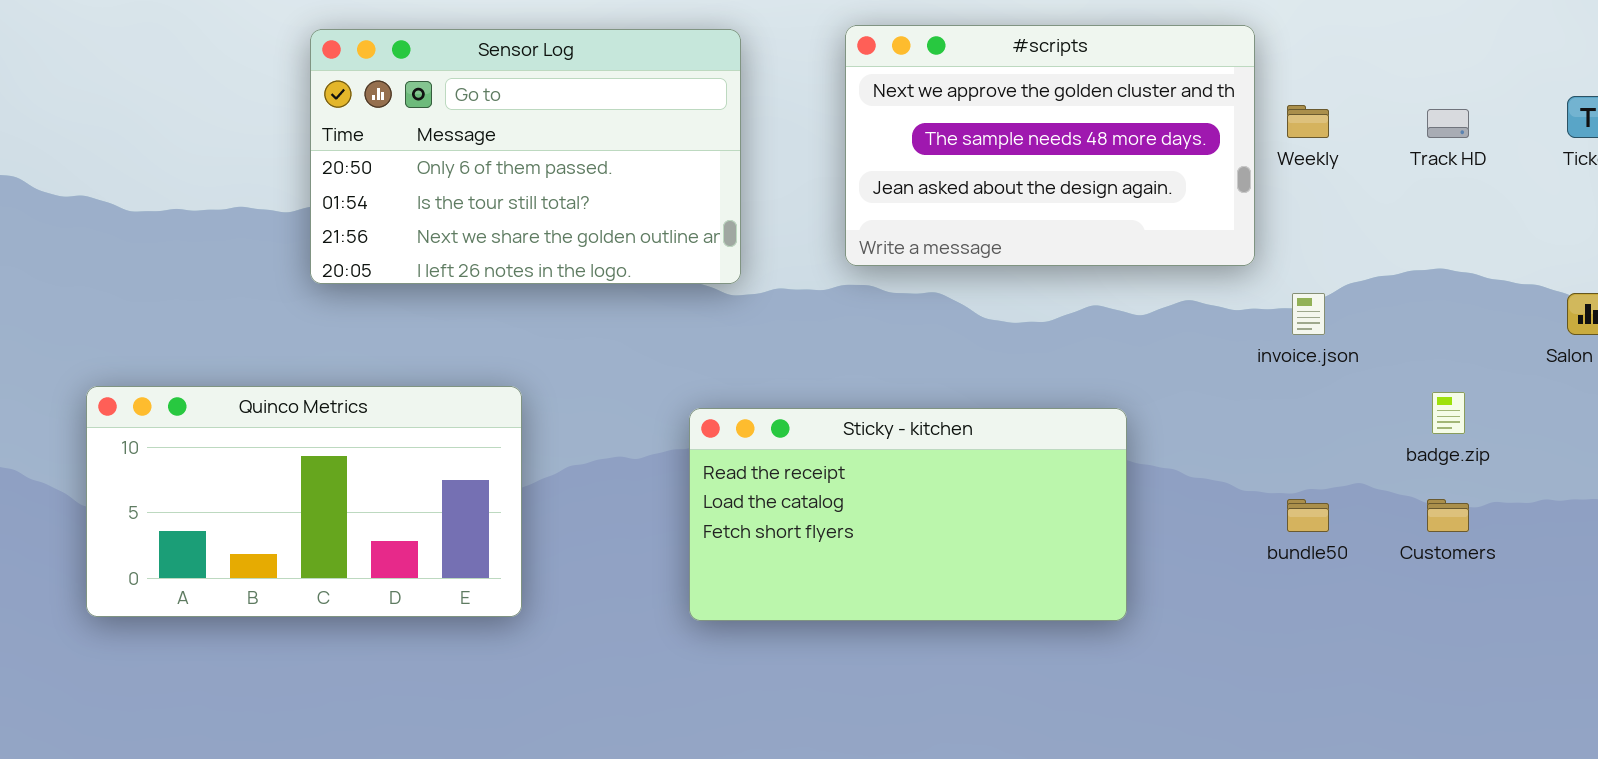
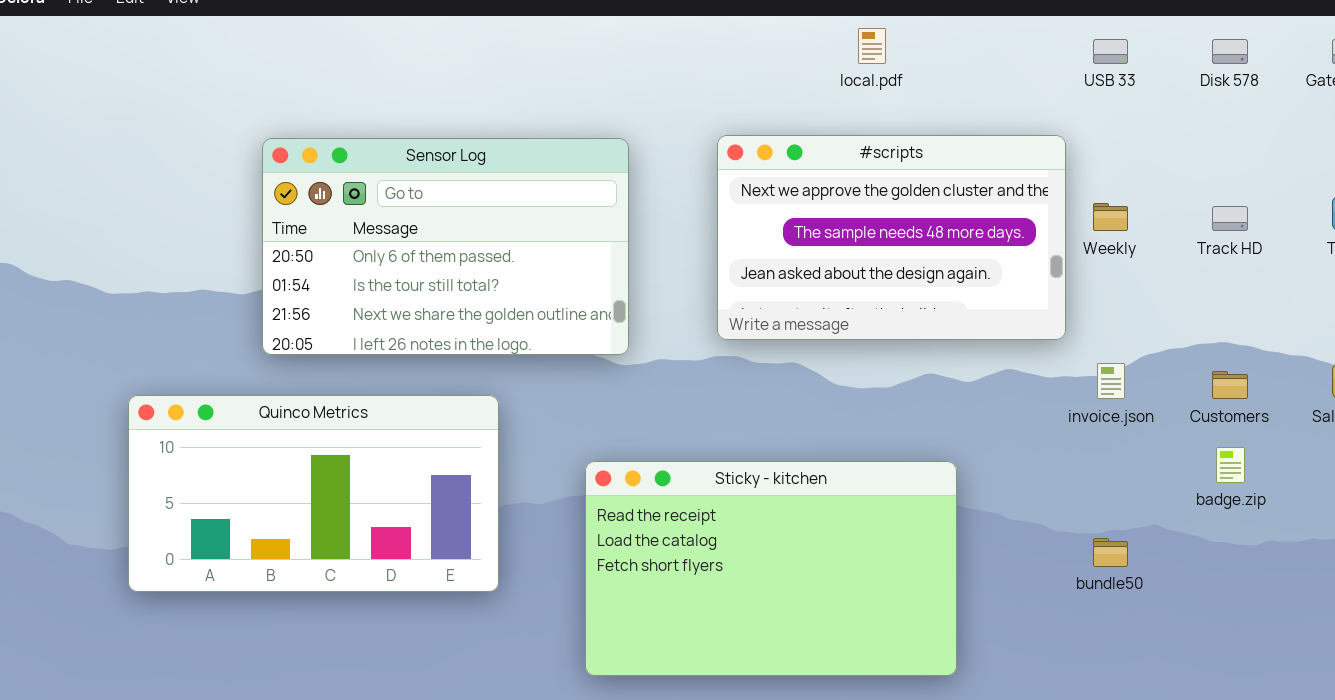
Quinco Metrics: [86,386,522,617] -> [128,395,499,592], moved
Sticky - kitchen: [689,408,1127,621] -> [585,461,957,676], resized
Customers: [1427,499,1469,532] -> [1212,371,1248,399], moved

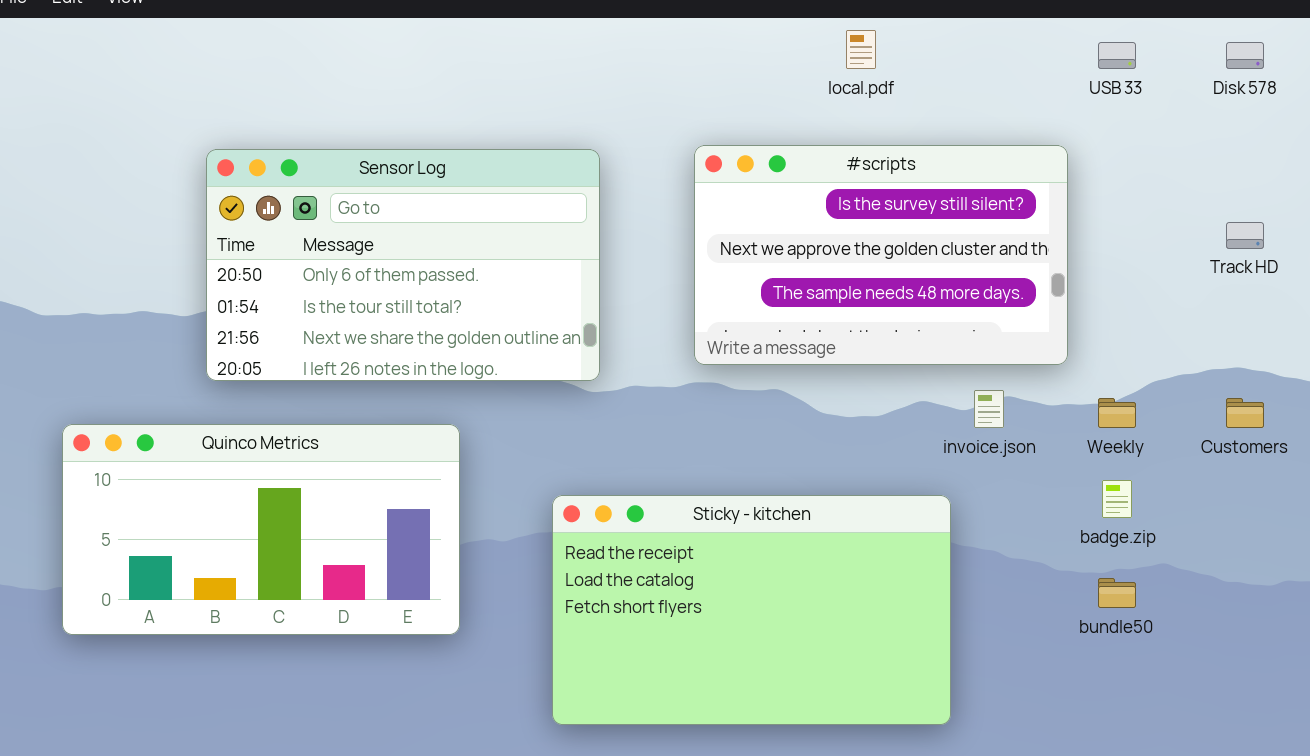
#scripts: [717,135,1066,340] -> [694,145,1068,365], scrolled up 1 row
Weekly: [1093,203,1128,231] -> [1098,398,1136,428], moved
invoice.json: [1097,363,1125,399] -> [974,390,1004,428], moved
badge.zip: [1216,447,1245,483] -> [1102,480,1132,518], moved

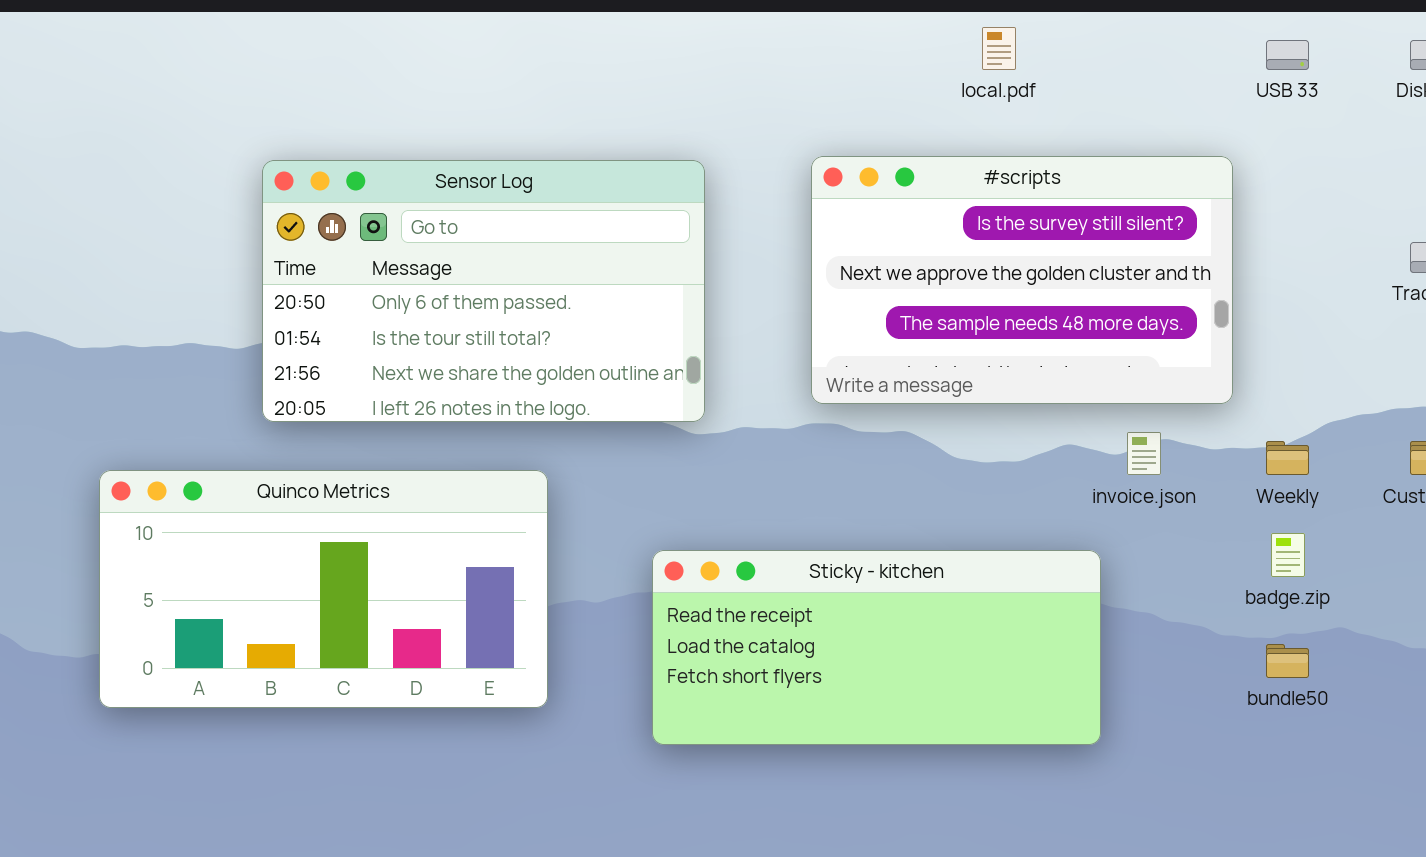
Sticky - kitchen: [552,495,951,725] -> [652,550,1101,745], resized

